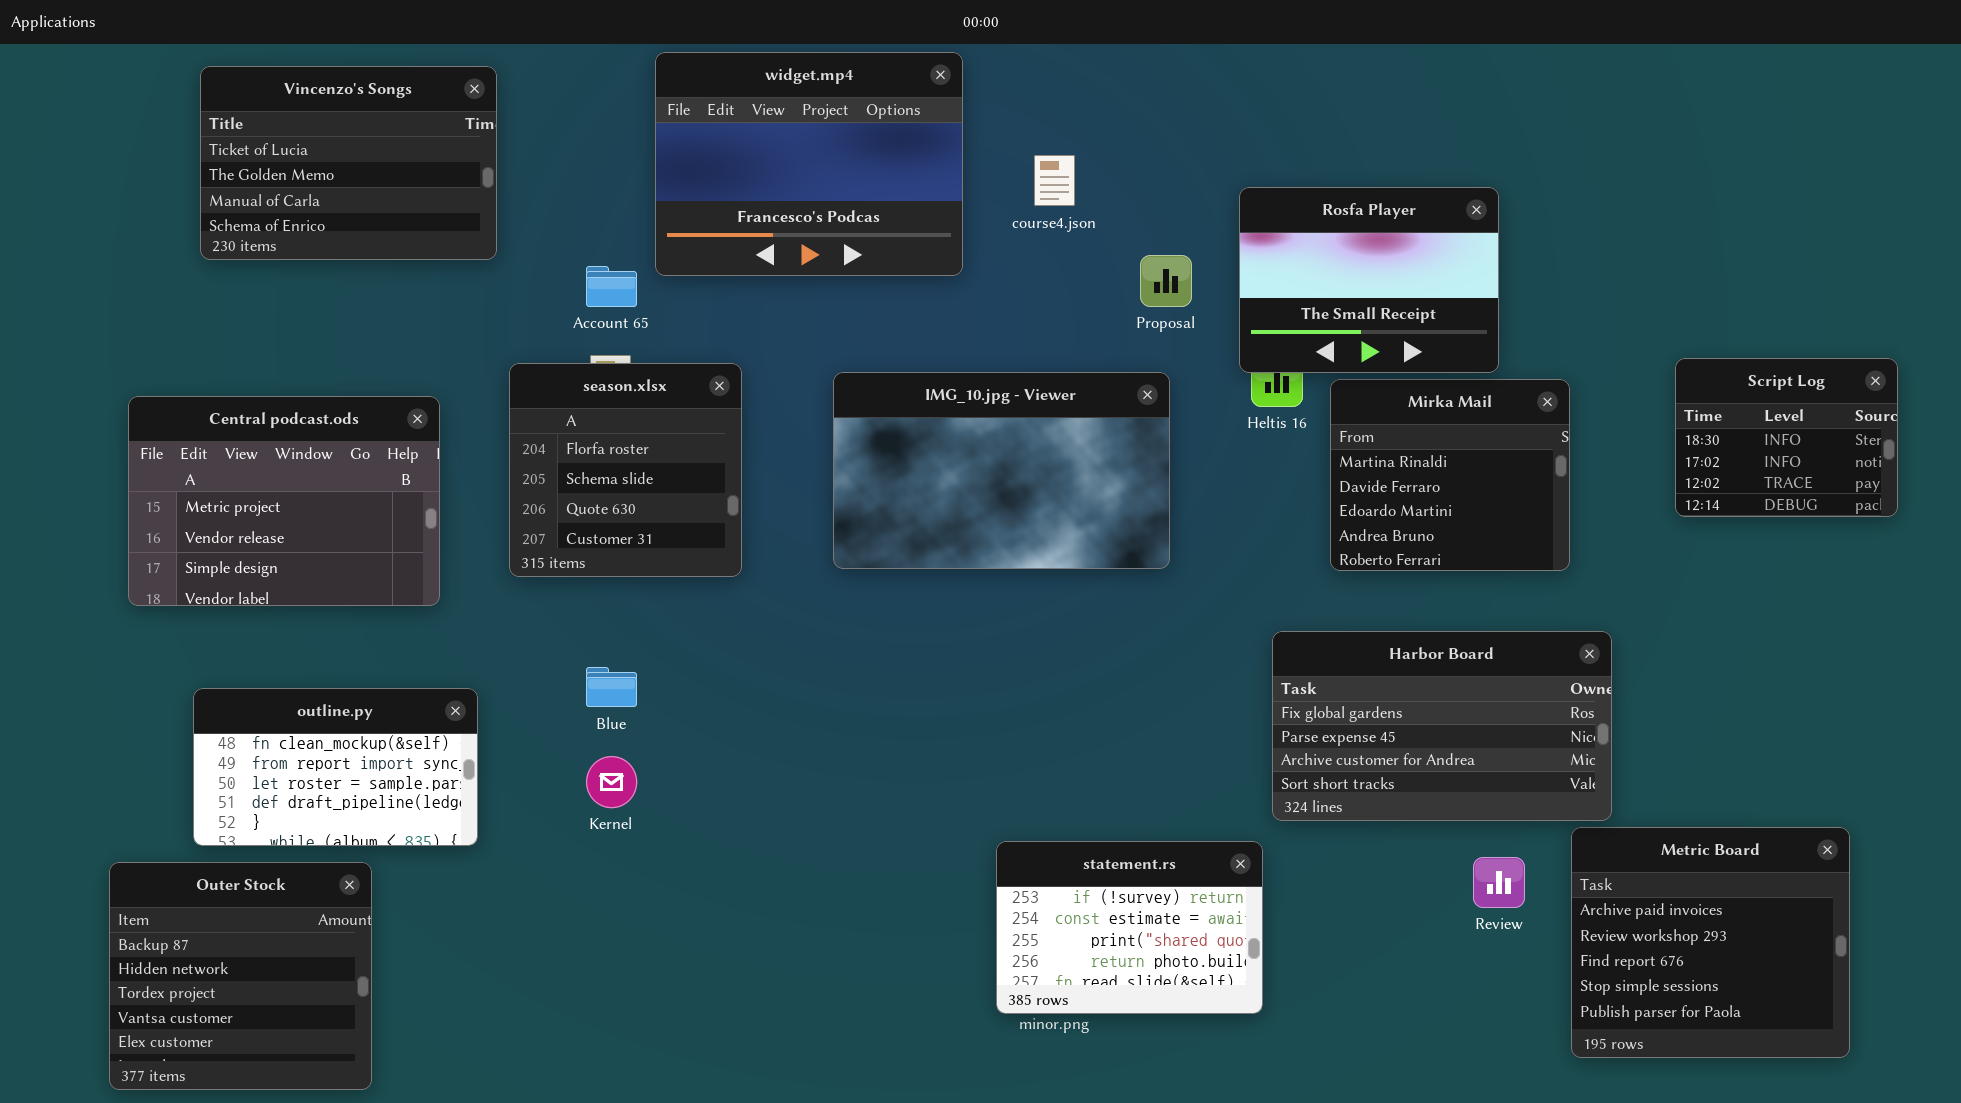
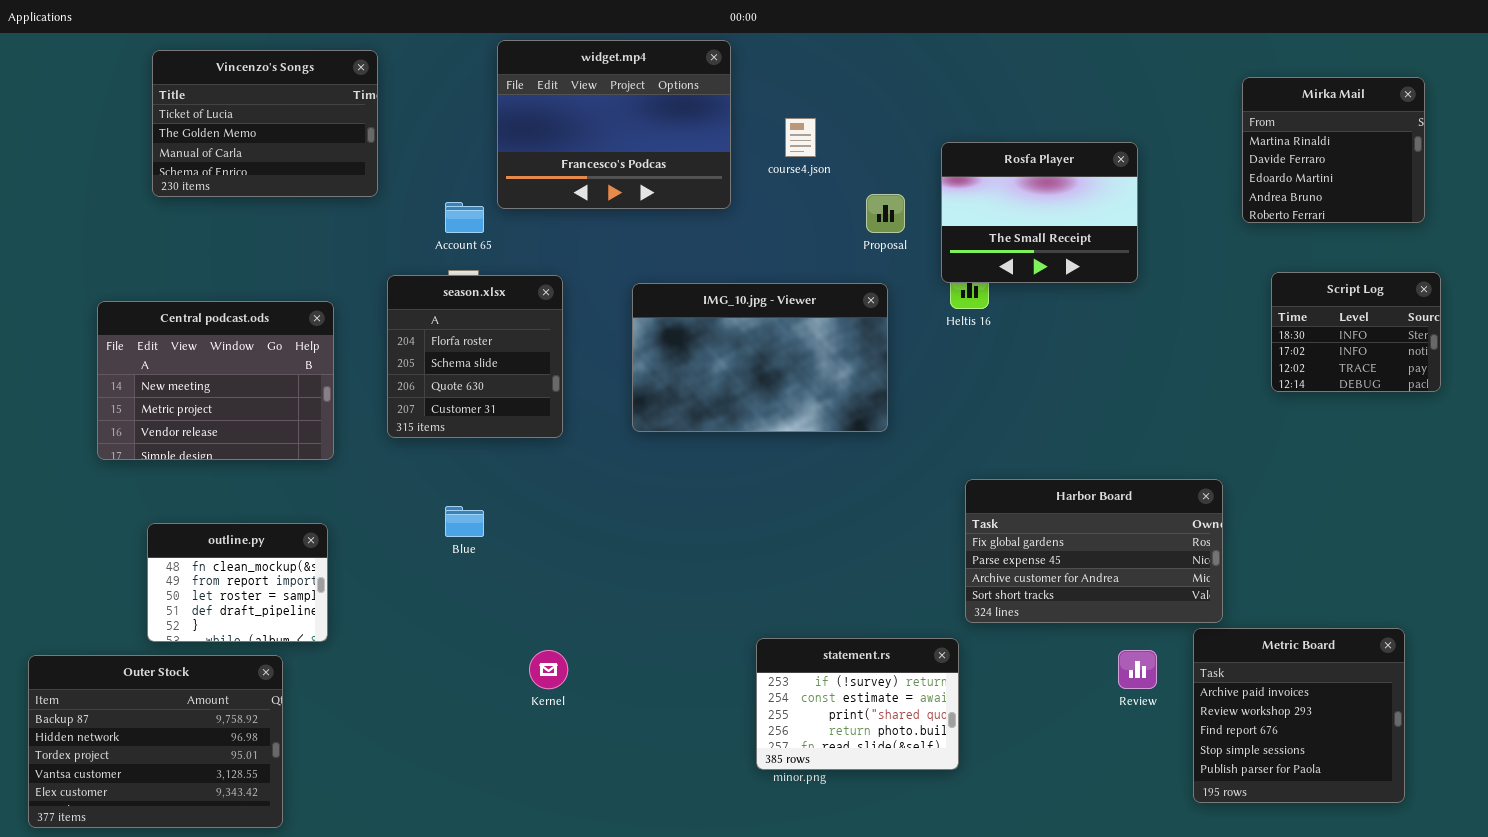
Mirka Mail: [1330,379,1570,571] -> [1242,77,1425,223], moved
Central podcast.ods: [128,396,440,606] -> [97,301,334,460], scrolled up 1 row
outline.py: [193,688,478,846] -> [147,523,328,642], resized
Kernel: [586,756,637,808] -> [529,650,568,689], moved
Outer Stock: [109,862,372,1090] -> [28,655,283,828], resized

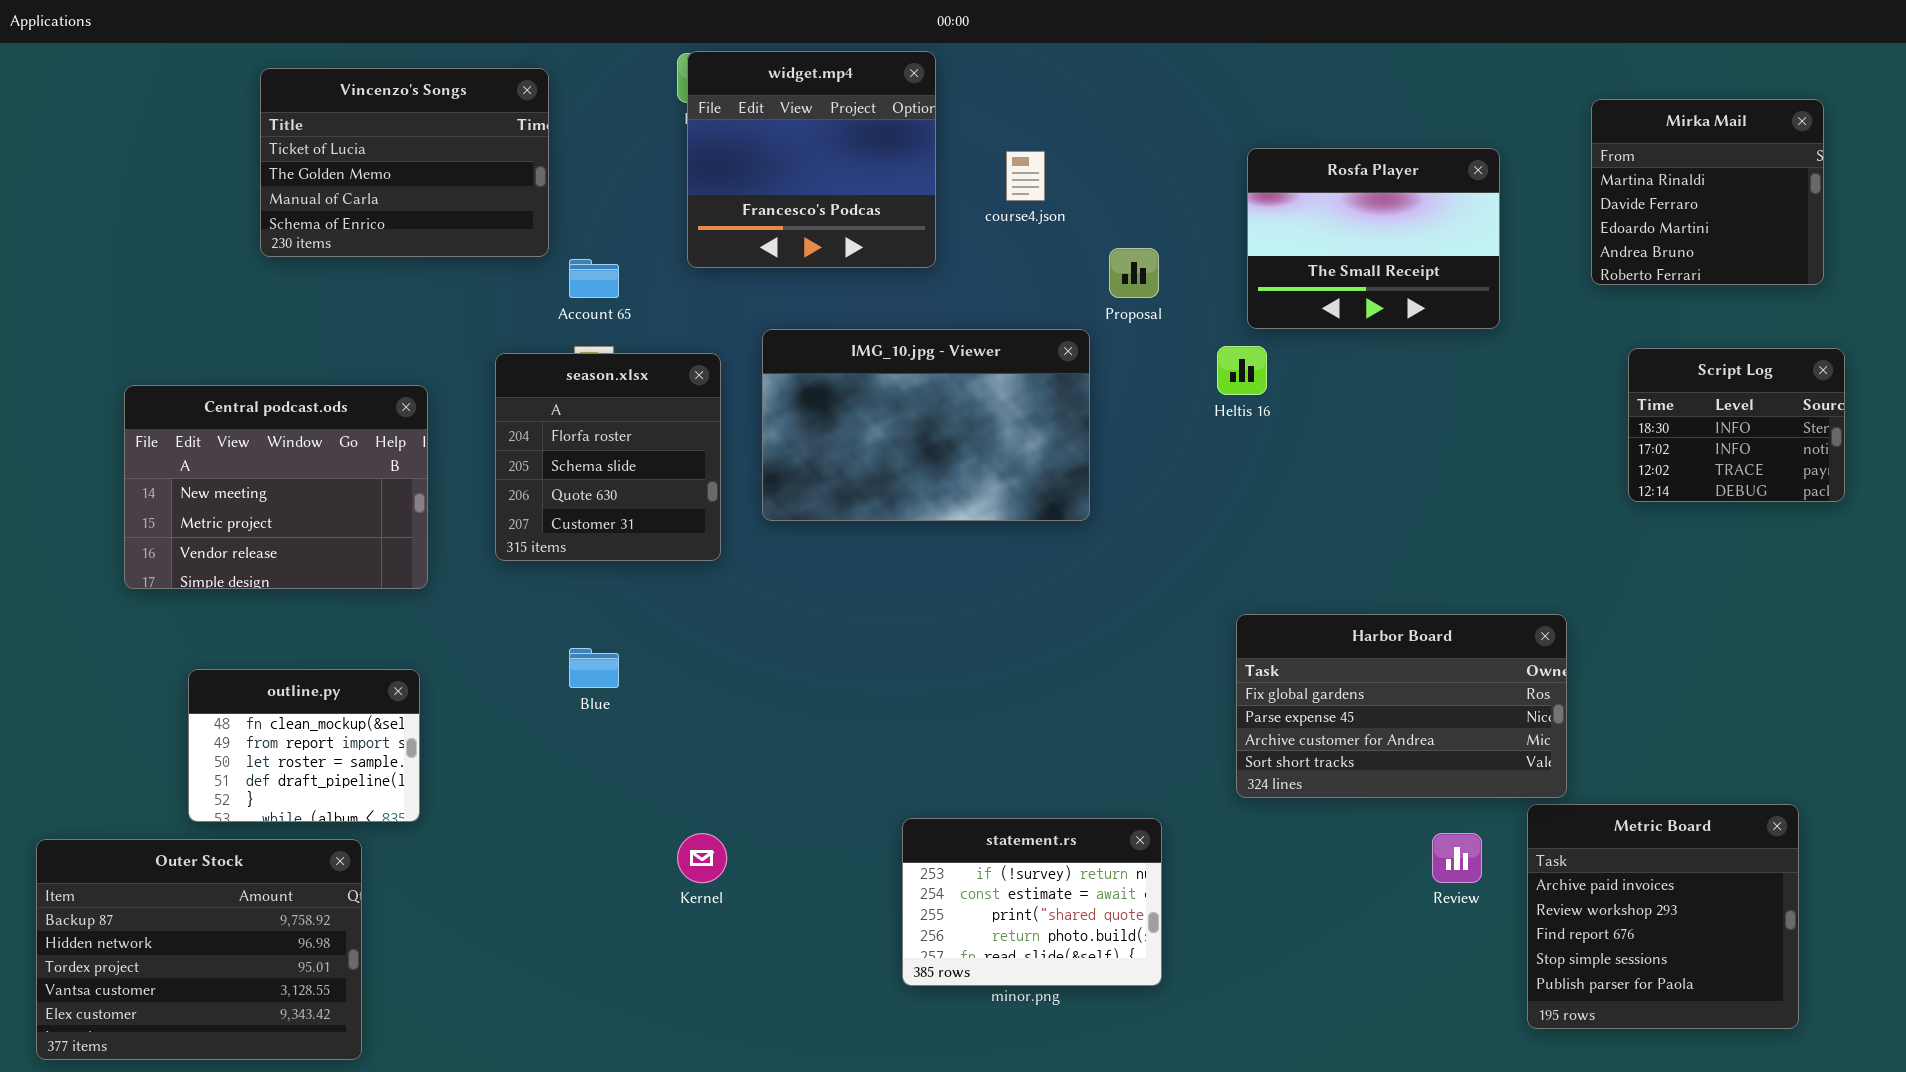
widget.mp4: [497,40,731,209] -> [687,51,936,268], resized
Vincenzo's Songs: [152,50,378,197] -> [260,68,549,257], moved
Rosfa Player: [941,142,1138,283] -> [1247,148,1500,329], moved
IMG_10.jpg - Viewer: [632,283,888,432] -> [762,329,1090,521], moved
statement.rs: [756,638,959,770] -> [902,818,1162,986], moved

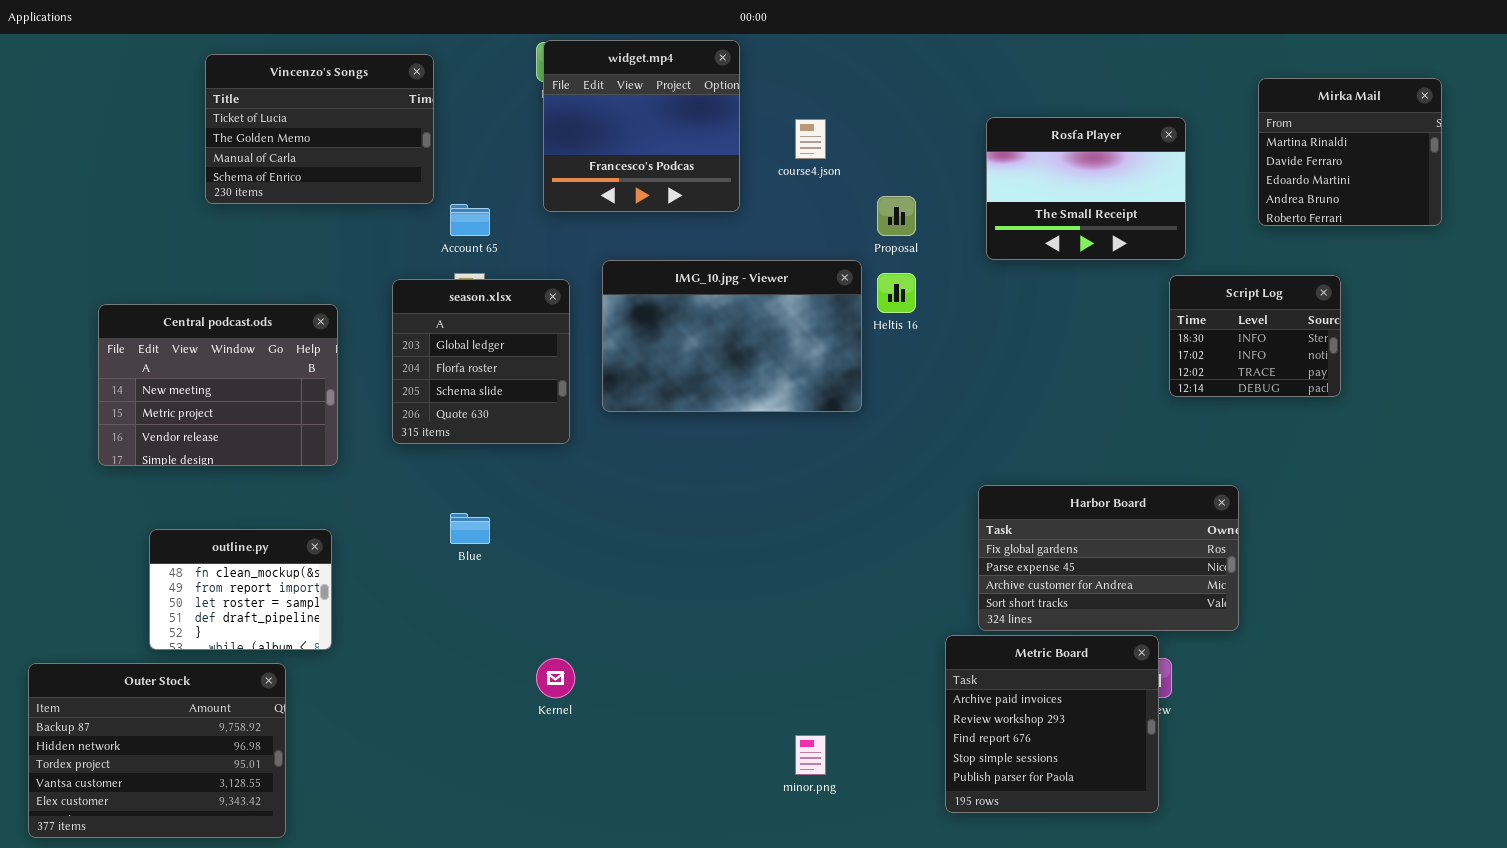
Heltis 16: [1217,346,1267,395] -> [877,273,916,313], moved
Script Log: [1628,348,1845,502] -> [1169,275,1341,397], moved
season.xlsx: [495,353,721,561] -> [392,279,570,444], scrolled up 1 row
Metric Board: [1527,804,1799,1029] -> [945,635,1159,813], moved
statement.rs: [902,818,1162,986] -> none, closed

